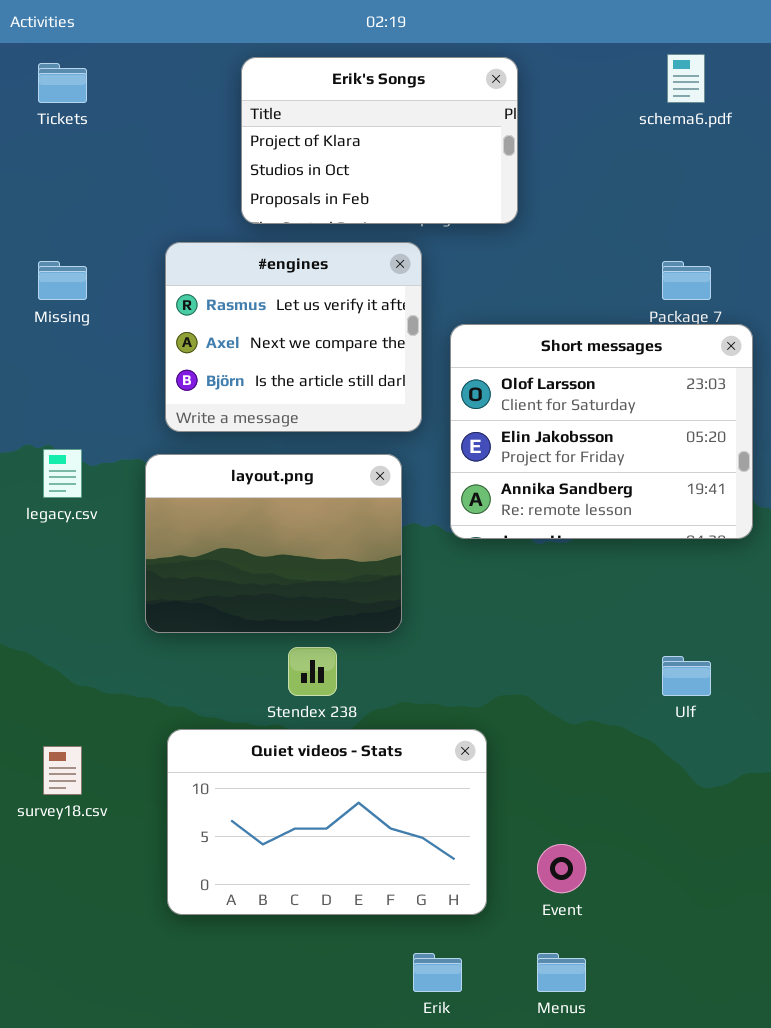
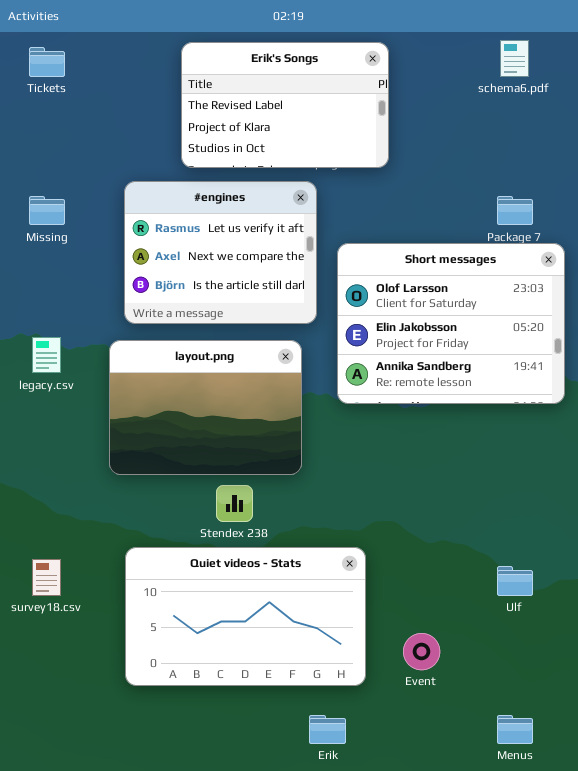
Erik's Songs: [241,57,518,224] -> [181,42,389,168], scrolled up 1 row
Ulf: [662,656,711,696] -> [497,566,533,596], moved
Menus: [537,953,586,992] -> [497,715,533,744], moved

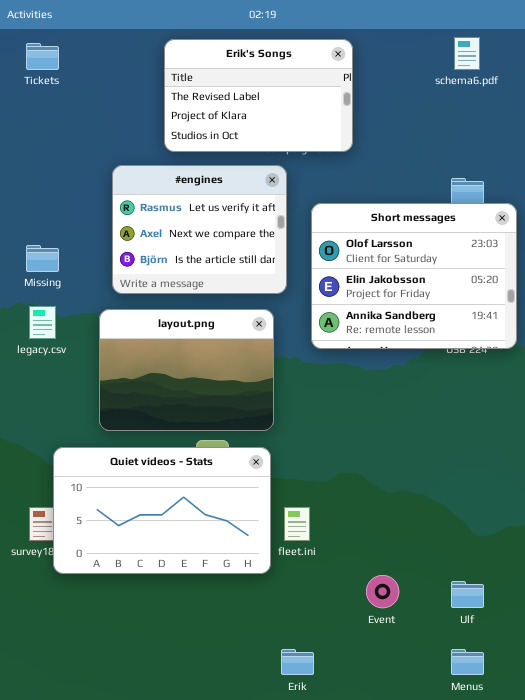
Missing: [29,196,65,225] -> [26,245,59,272], moved
Short messages: [337,243,565,404] -> [311,203,517,349], moved
Quiet videos - Stats: [125,547,366,686] -> [53,447,271,574], moved
Ulf: [497,566,533,596] -> [451,581,484,608], moved

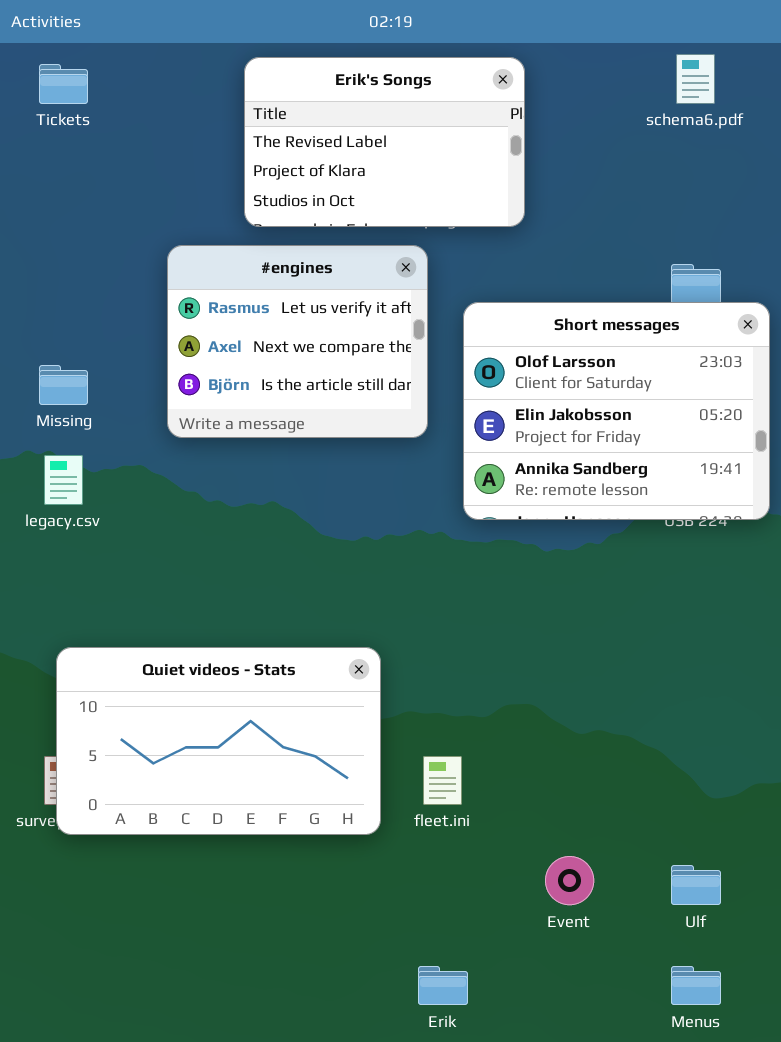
layout.png: [99,309,274,431] -> none, closed
Quiet videos - Stats: [53,447,271,574] -> [56,647,381,835], moved

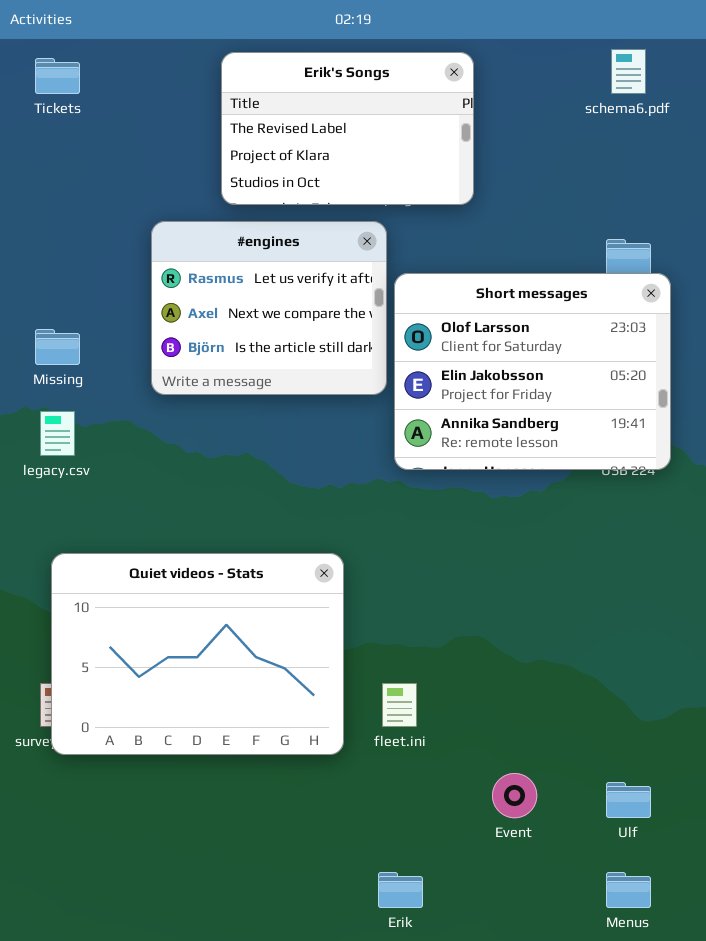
Short messages: [463,302,770,520] -> [394,273,671,470], moved
Quiet videos - Stats: [56,647,381,835] -> [51,553,344,755], resized

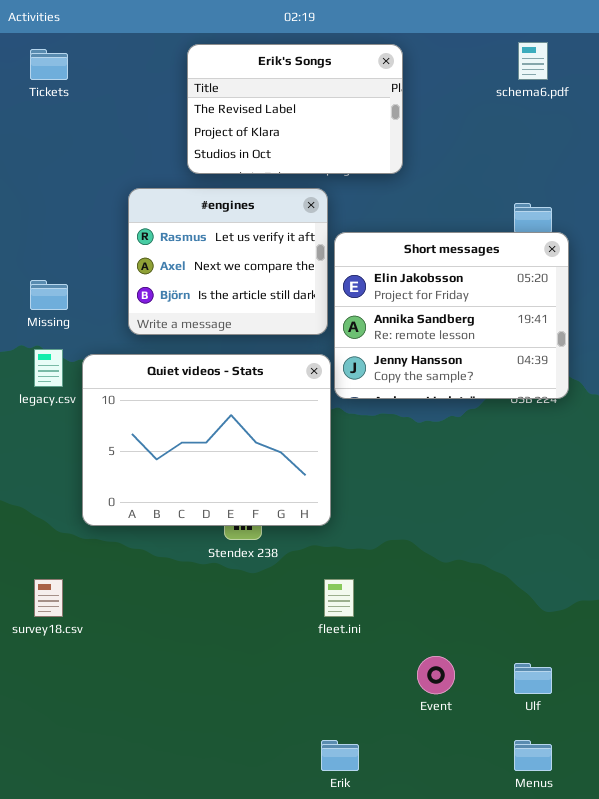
Short messages: [394,273,671,470] -> [334,232,569,399], scrolled down 1 row
Quiet videos - Stats: [51,553,344,755] -> [82,354,331,526], moved

